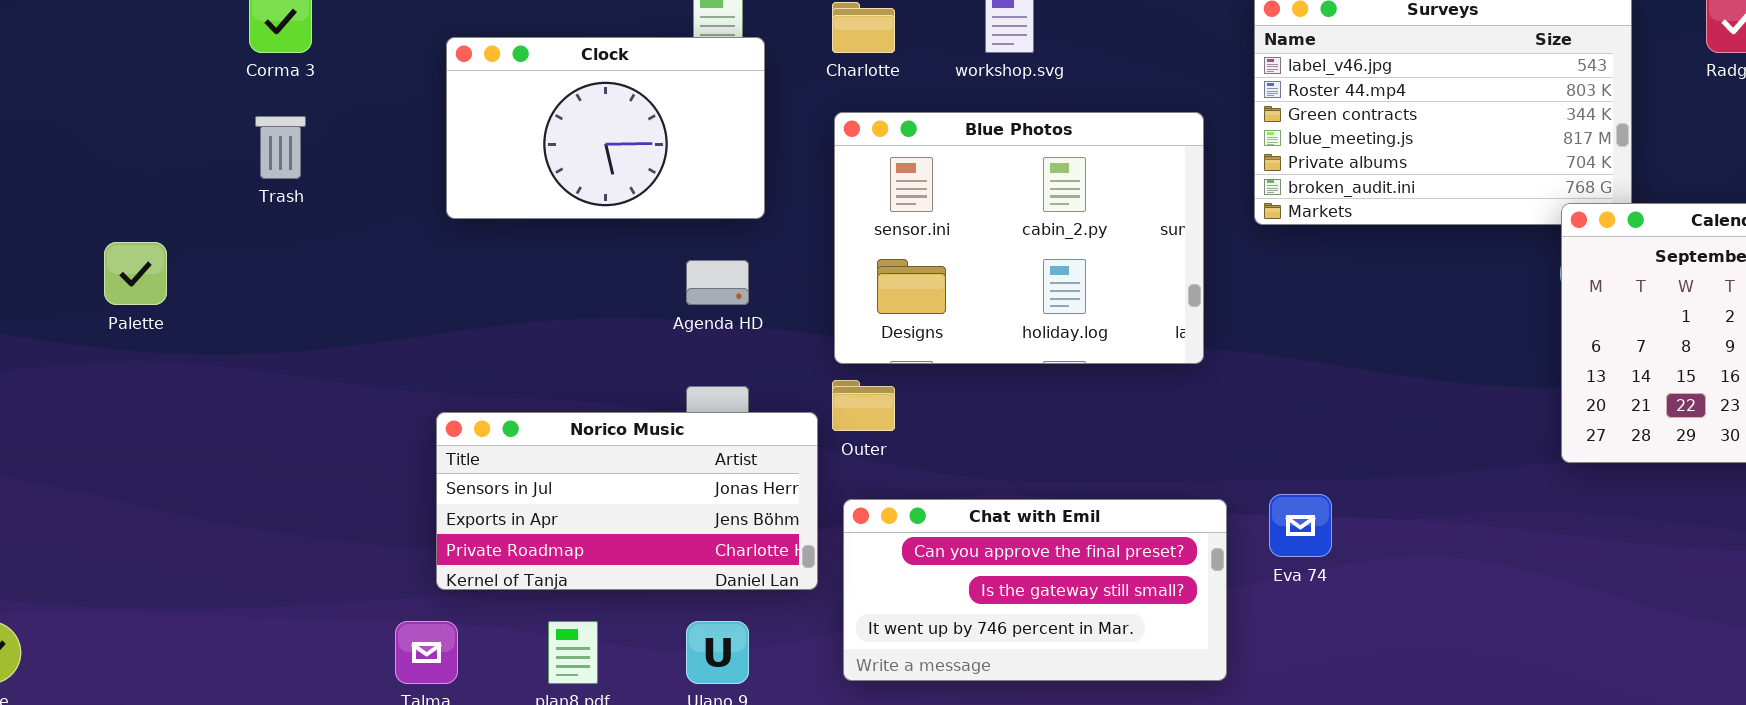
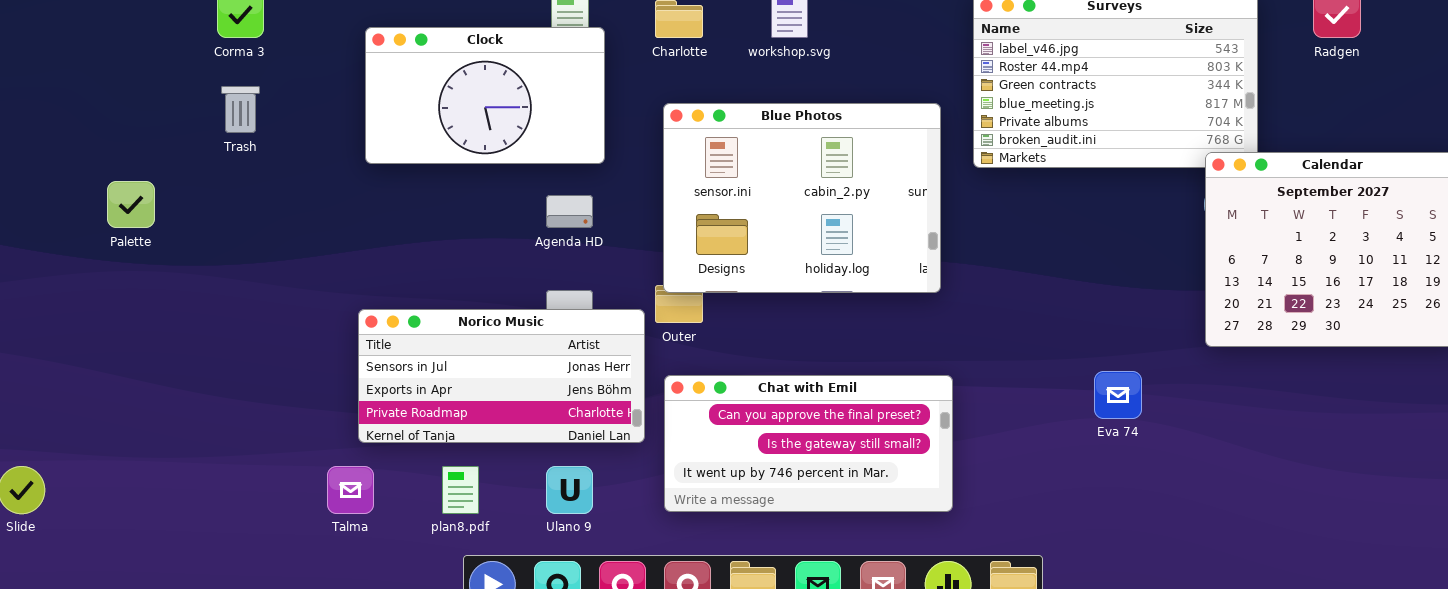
Blue Photos: [834,112,1204,364] -> [663,103,941,293], moved
Eva 74: [1269,494,1332,557] -> [1094,371,1142,419], moved

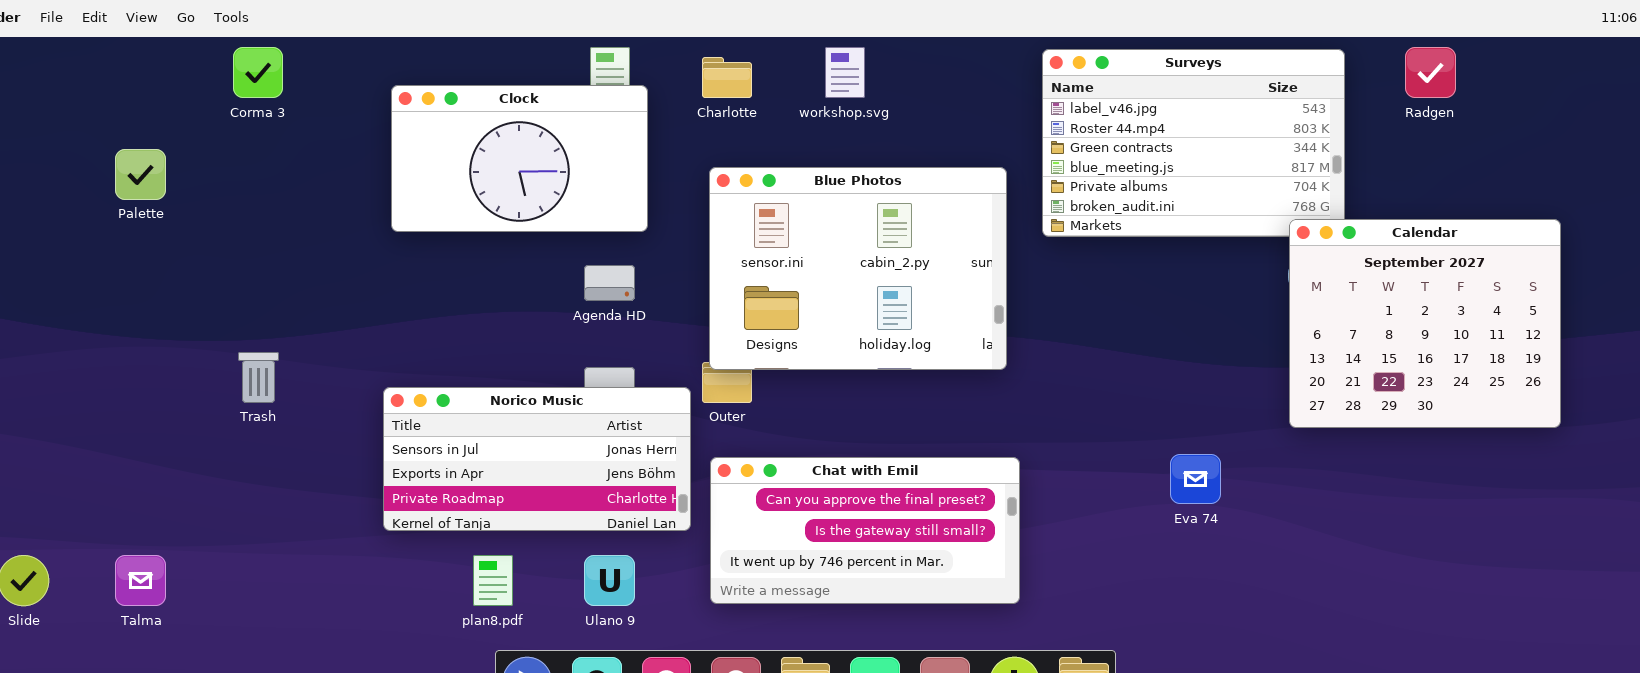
Trash: [221,86,260,133] -> [238,352,279,403], moved
Palette: [107,181,155,228] -> [115,149,166,200], moved
Talma: [327,466,374,514] -> [115,555,166,606], moved

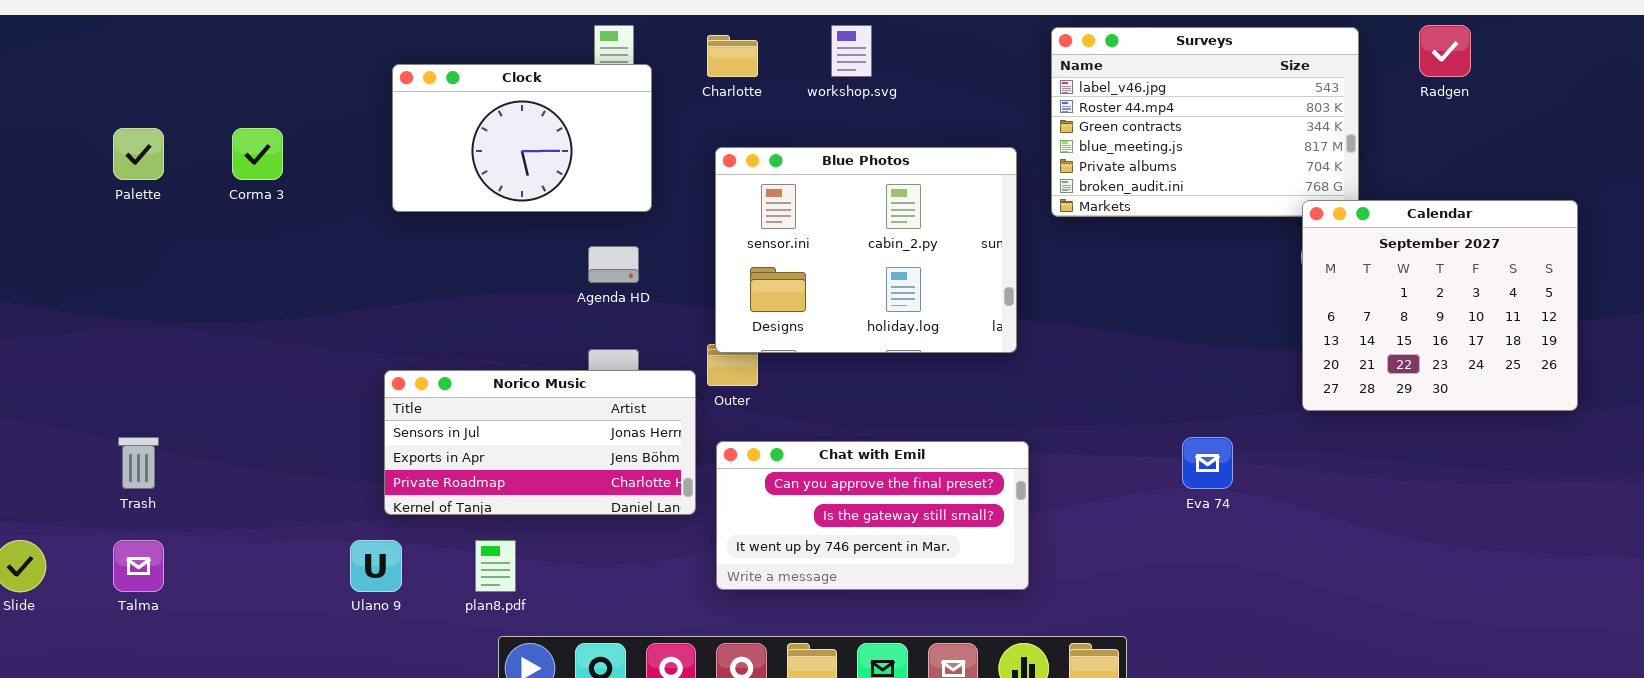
Corma 3: [233,47,283,98] -> [232,128,283,180], moved
Trash: [238,352,279,403] -> [118,437,159,489], moved
Ulano 9: [584,555,635,606] -> [350,540,402,592], moved

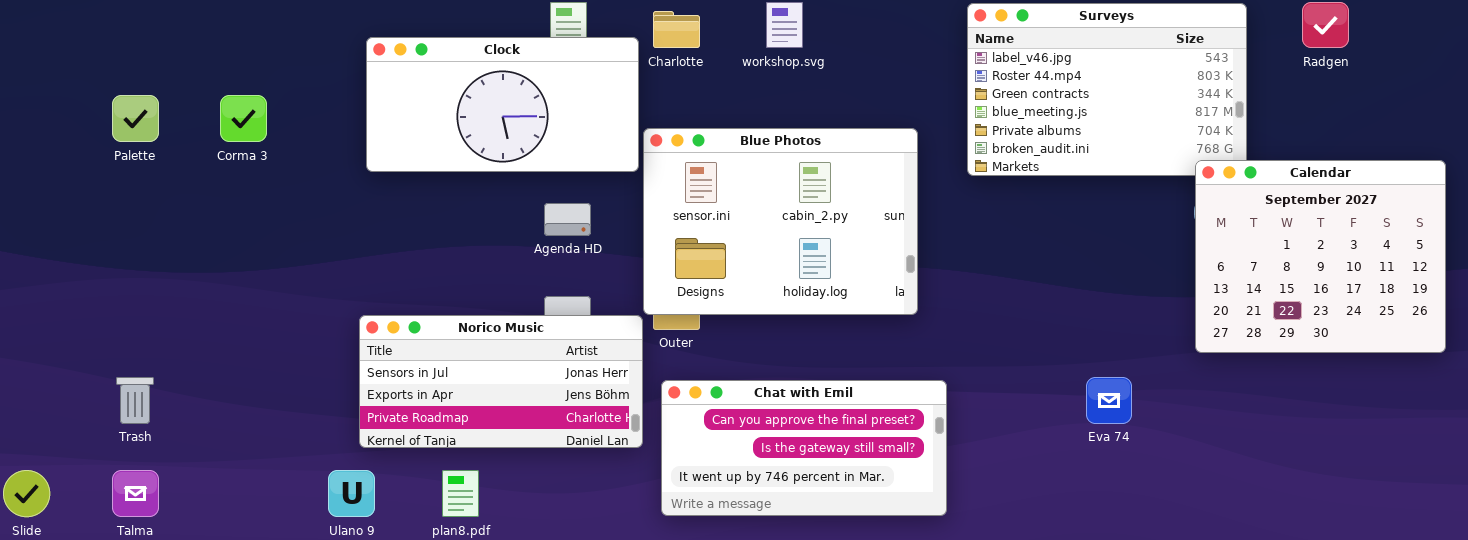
Clock: [392,64,652,212] -> [366,37,639,172], resized
Blue Photos: [715,147,1017,353] -> [643,128,918,315], moved

